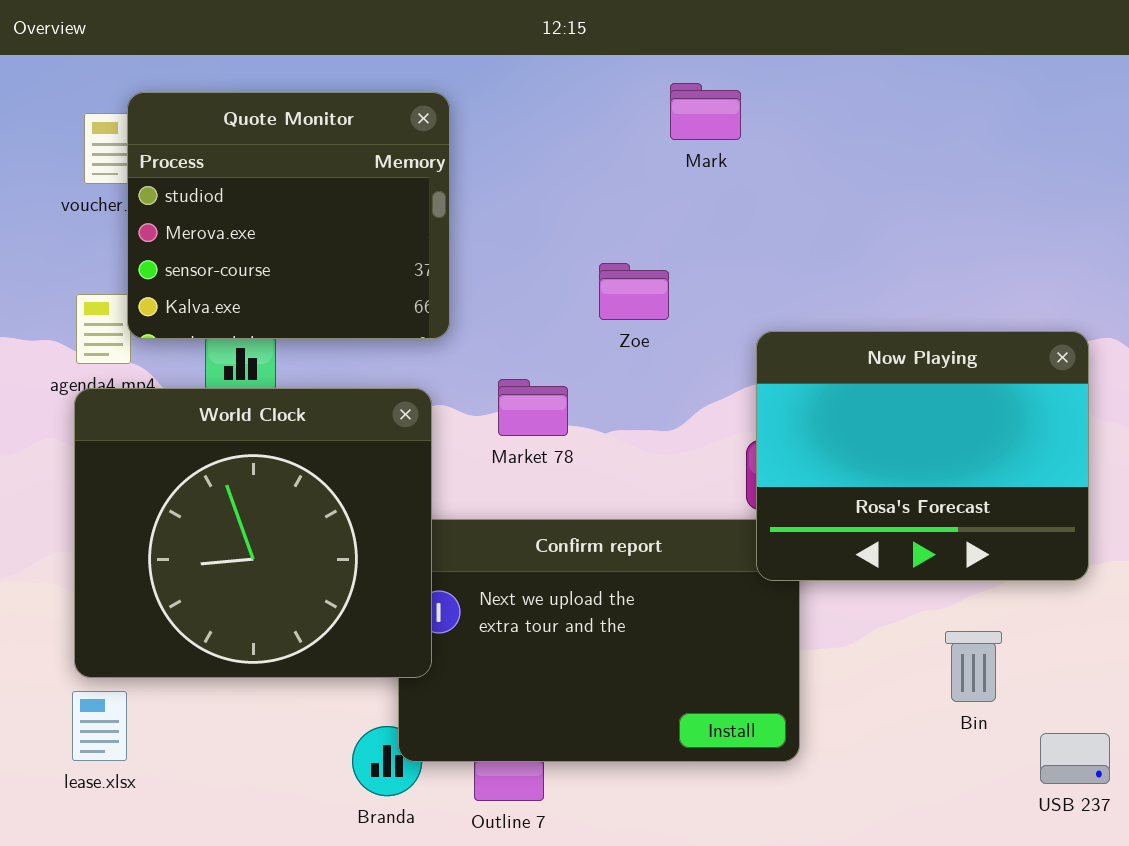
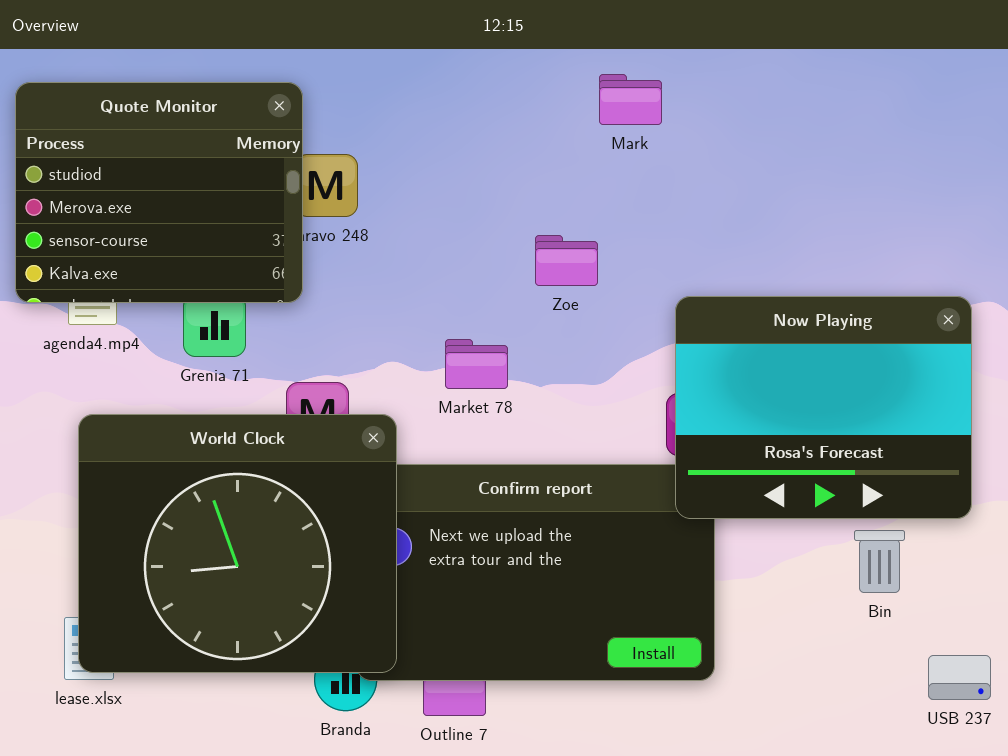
Quote Monitor: [127,92,450,339] -> [15,82,303,303], moved
World Clock: [74,388,432,678] -> [78,414,397,673], moved
Bin: [945,631,1002,702] -> [854,530,905,593], moved

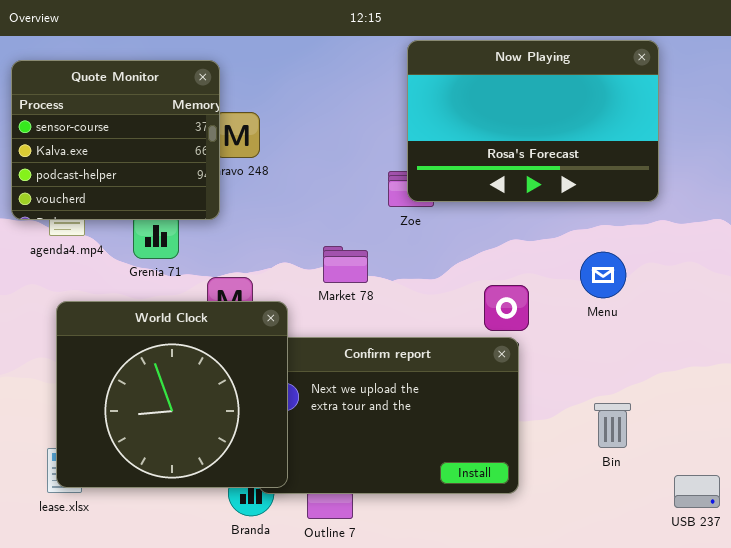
Quote Monitor: [15,82,303,303] -> [11,60,220,220], scrolled down 2 rows
Now Playing: [675,296,972,519] -> [407,40,659,202], moved, resized
Bin: [854,530,905,593] -> [594,403,631,448], moved

